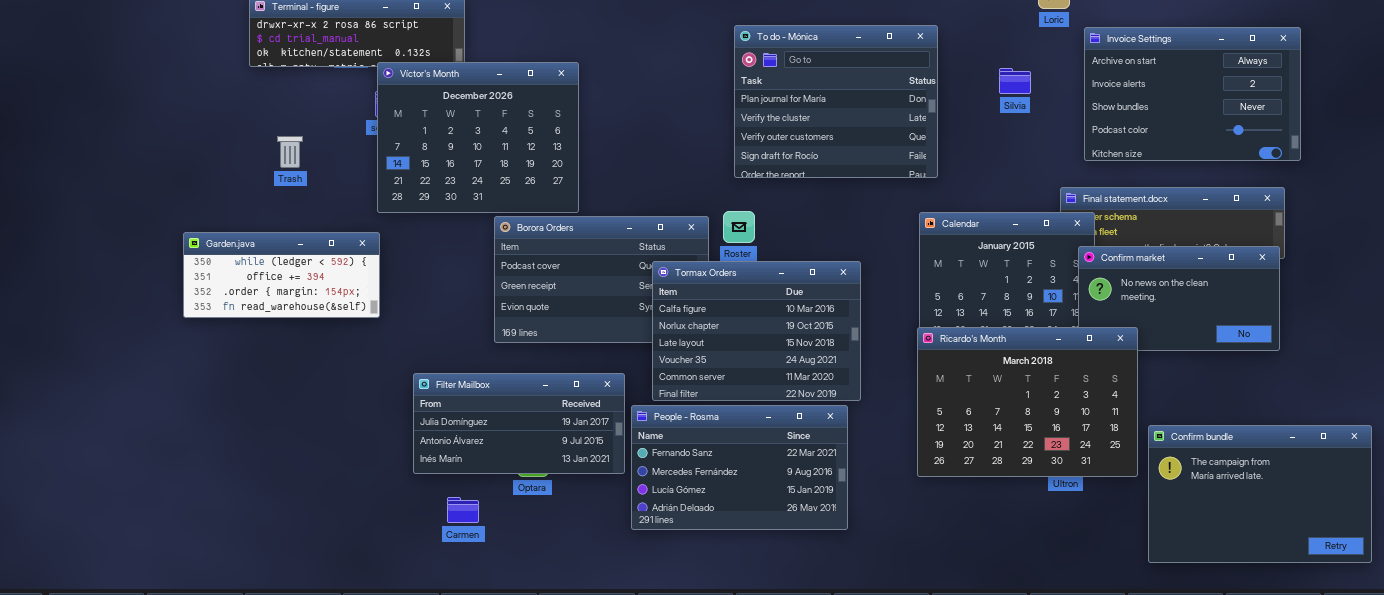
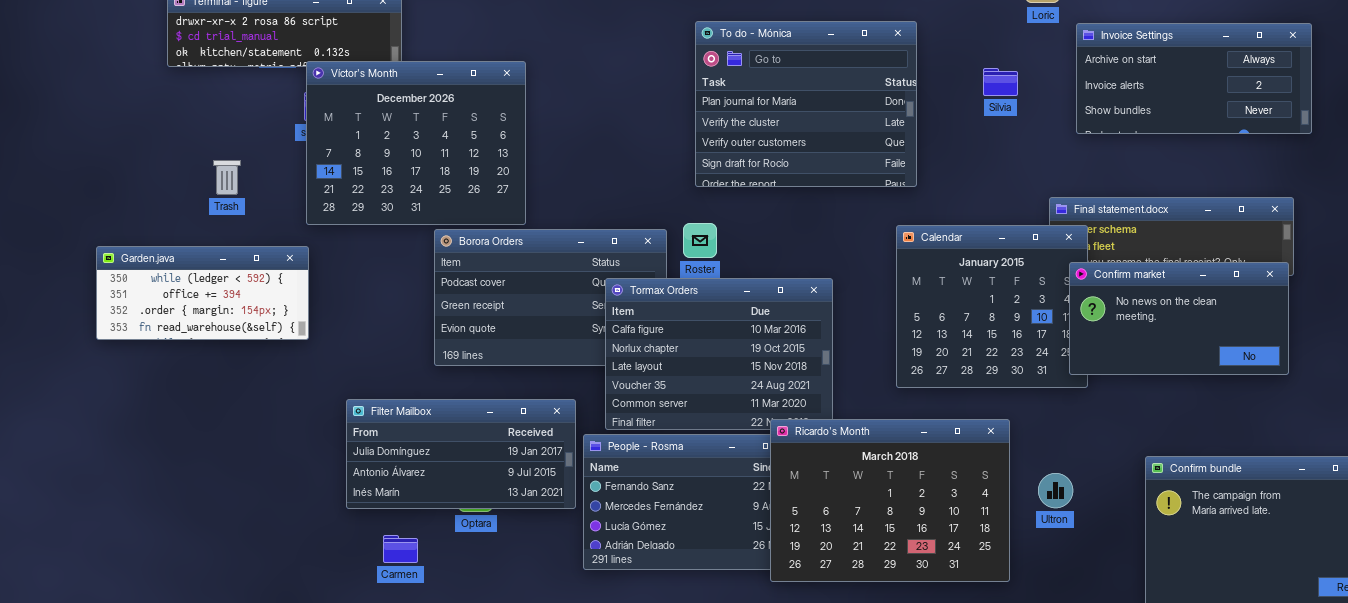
Invoice Settings: [1084,27,1301,161] -> [1076,23,1312,134], resized
Trash: [277,136,303,168] -> [213,160,241,195], moved
Ricardo's Month: [917,327,1138,477] -> [770,419,1010,582], moved

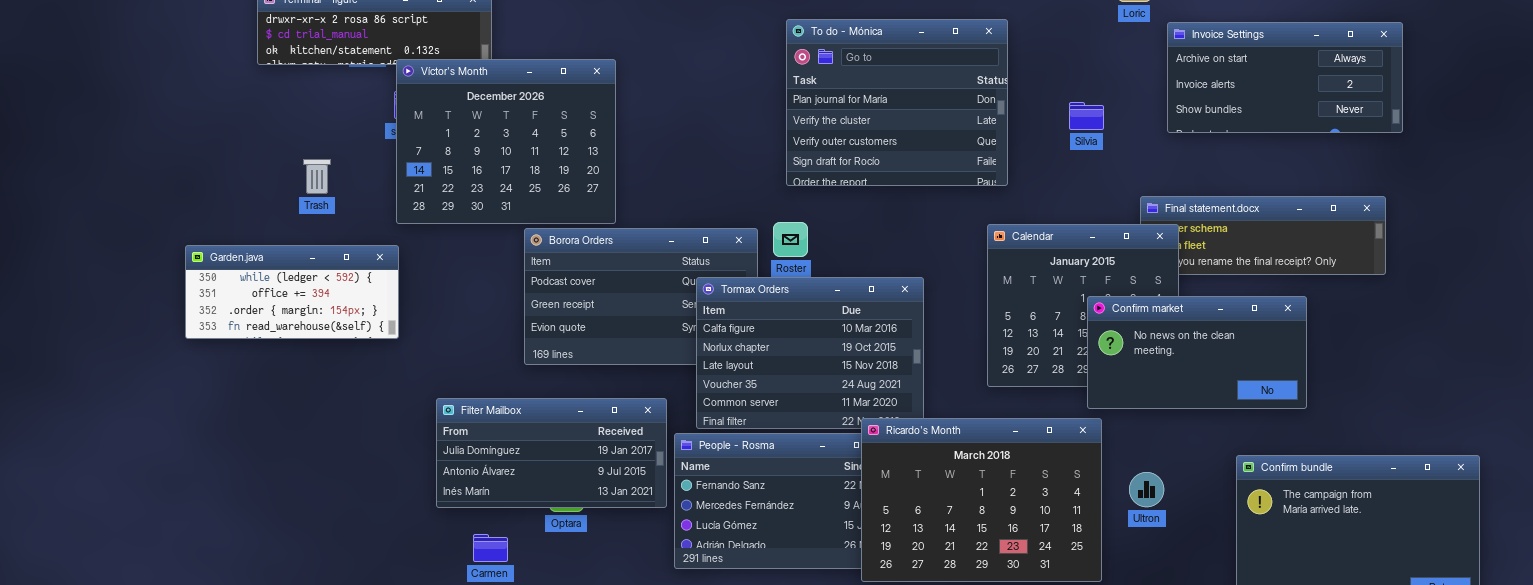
Silvia: [983,68,1018,96] -> [1069,102,1104,130], moved
Confirm market: [1069,262,1289,375] -> [1087,296,1307,409], moved

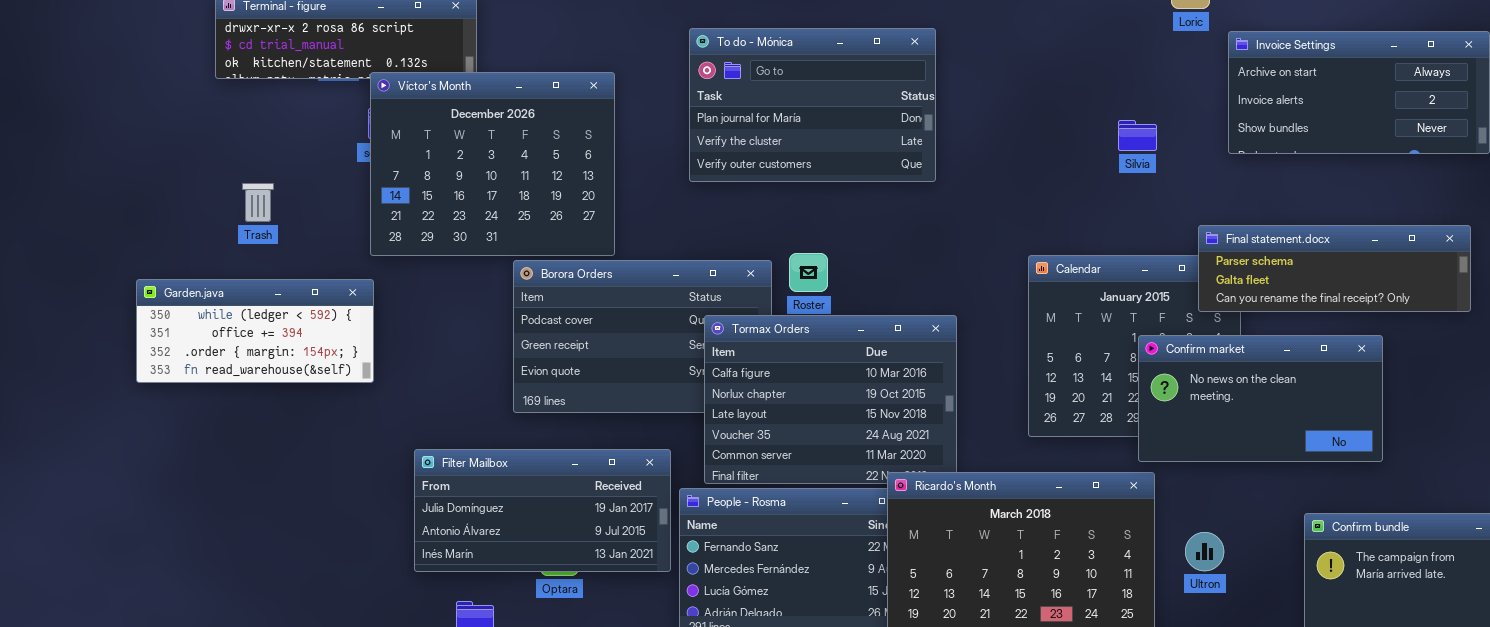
To do - Mónica: [786,19,1008,186] -> [689,28,936,182], moved, resized
Trash: [303,159,331,194] -> [242,183,274,222], moved
Final statement.docx: [1140,196,1386,275] -> [1198,225,1471,312], raised

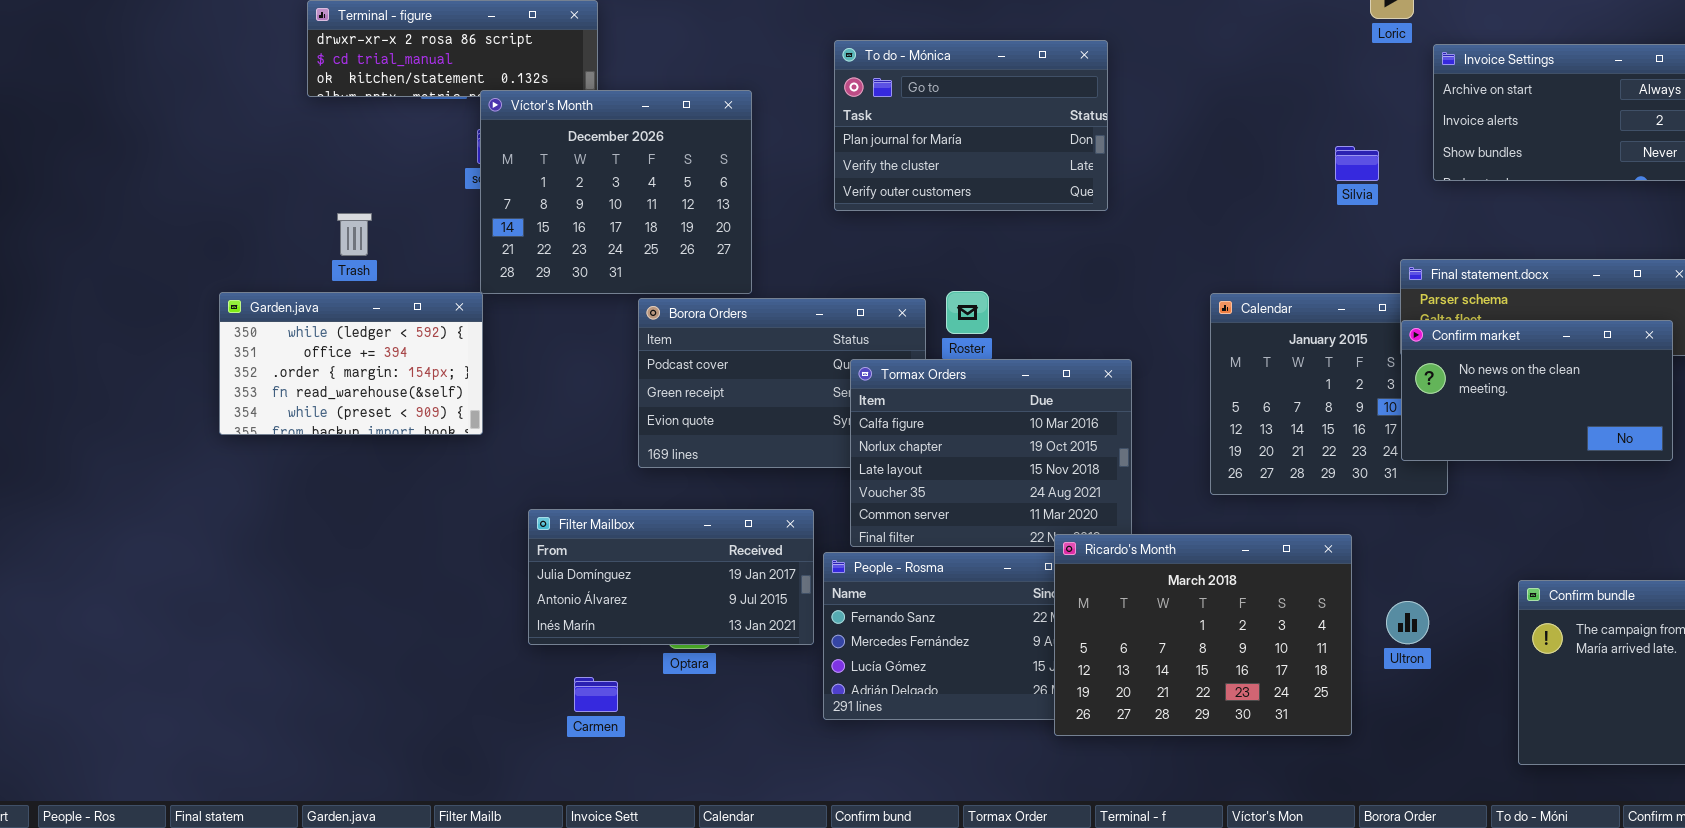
Silvia: [1118,120,1157,151] -> [1335,146,1379,181], moved
Garden.java: [136,279,374,383] -> [219,292,483,435], resized
Confirm market: [1138,335,1383,462] -> [1401,320,1673,461], moved

